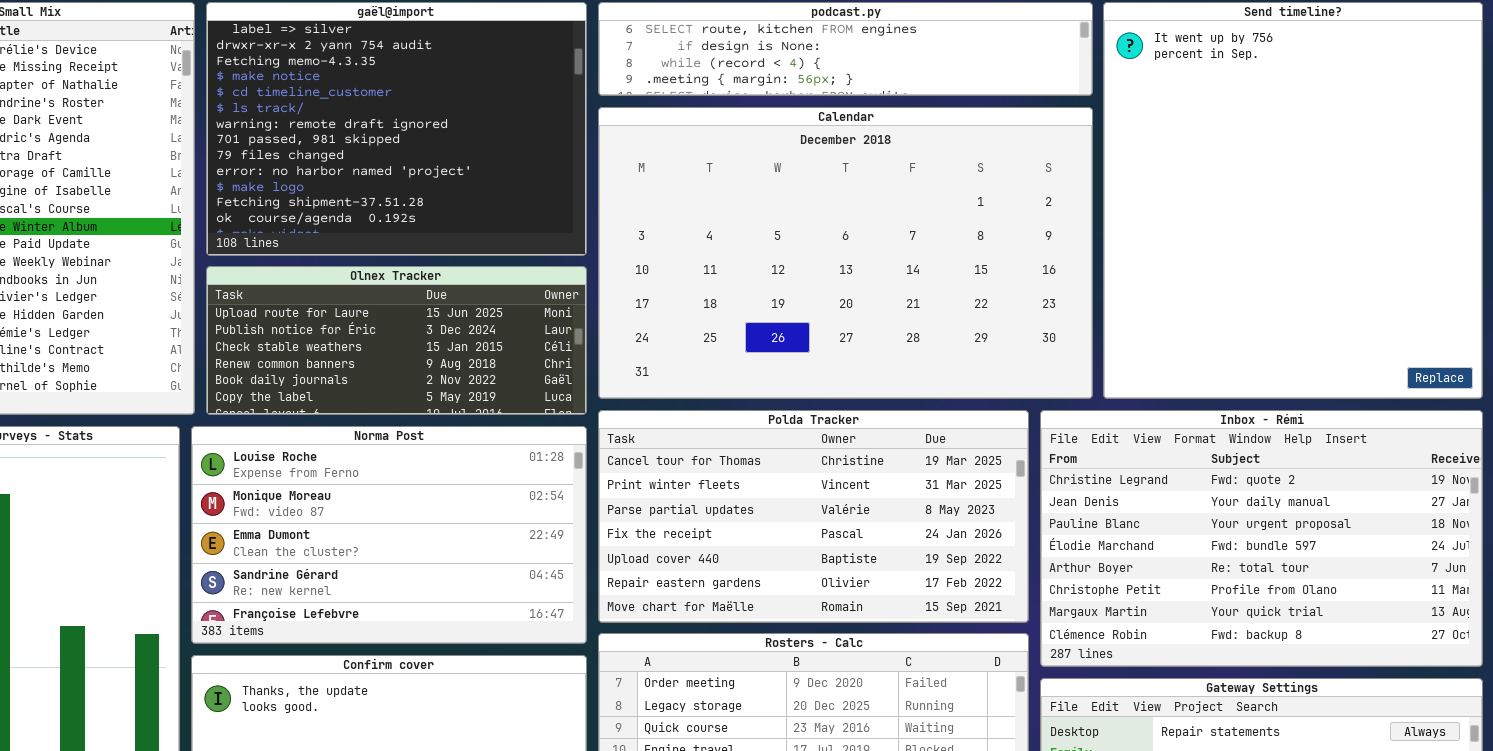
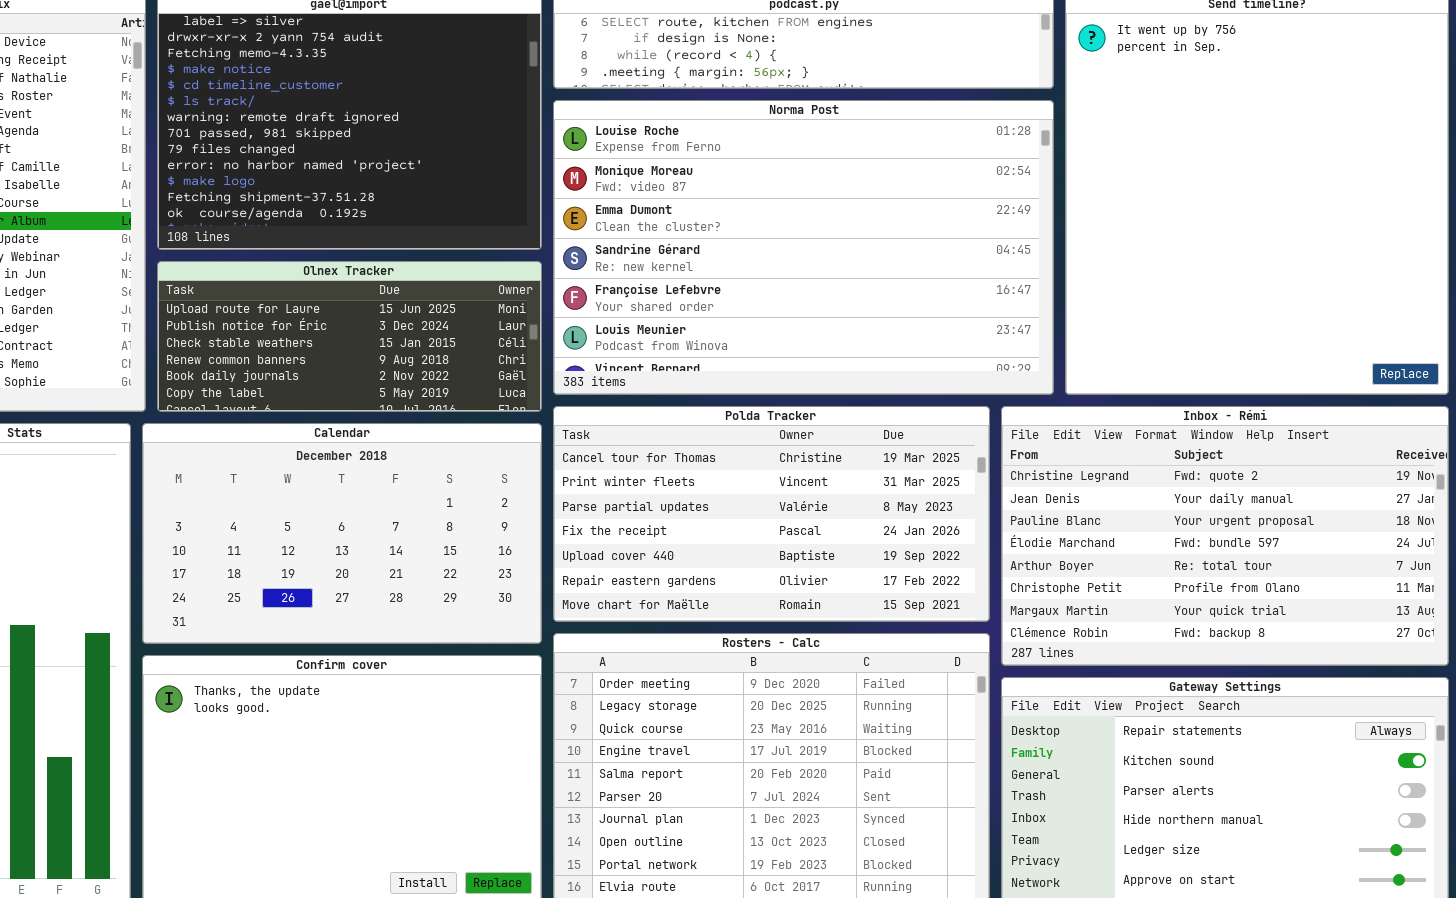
Calendar: [598,107,1093,399] -> [142,423,542,644], moved, resized
Norma Post: [191,426,587,644] -> [553,100,1054,395], moved, resized

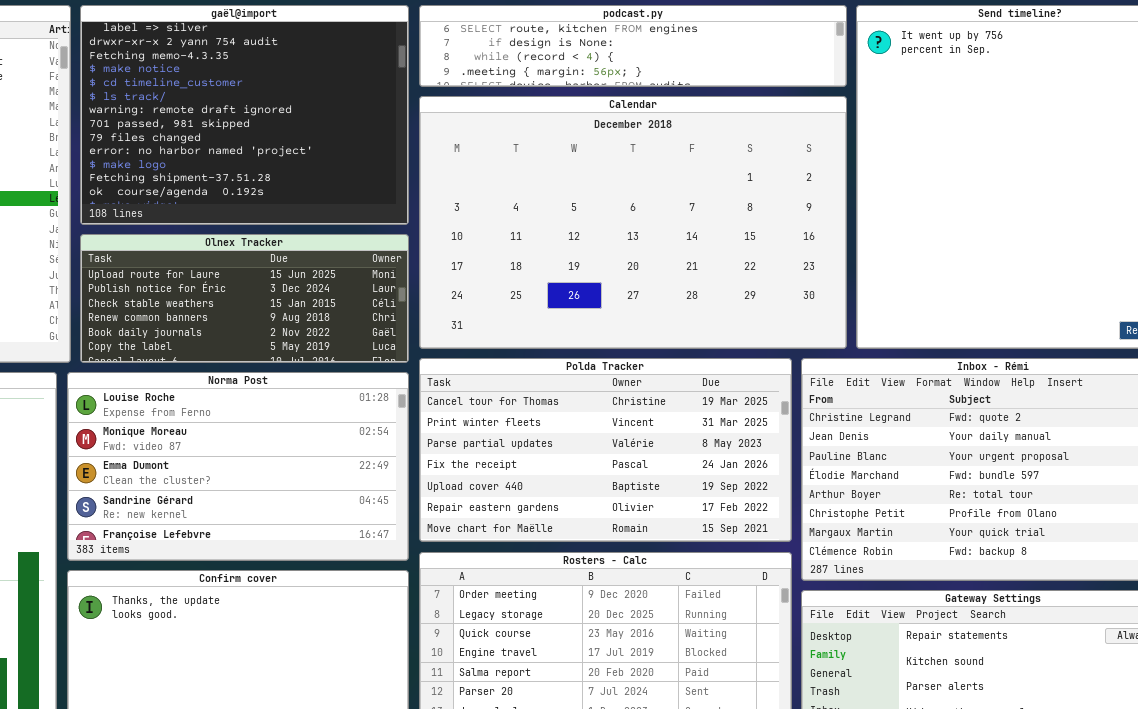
Norma Post: [553,100,1054,395] -> [67,372,409,561], moved, resized
Calendar: [142,423,542,644] -> [419,96,847,349], moved, resized

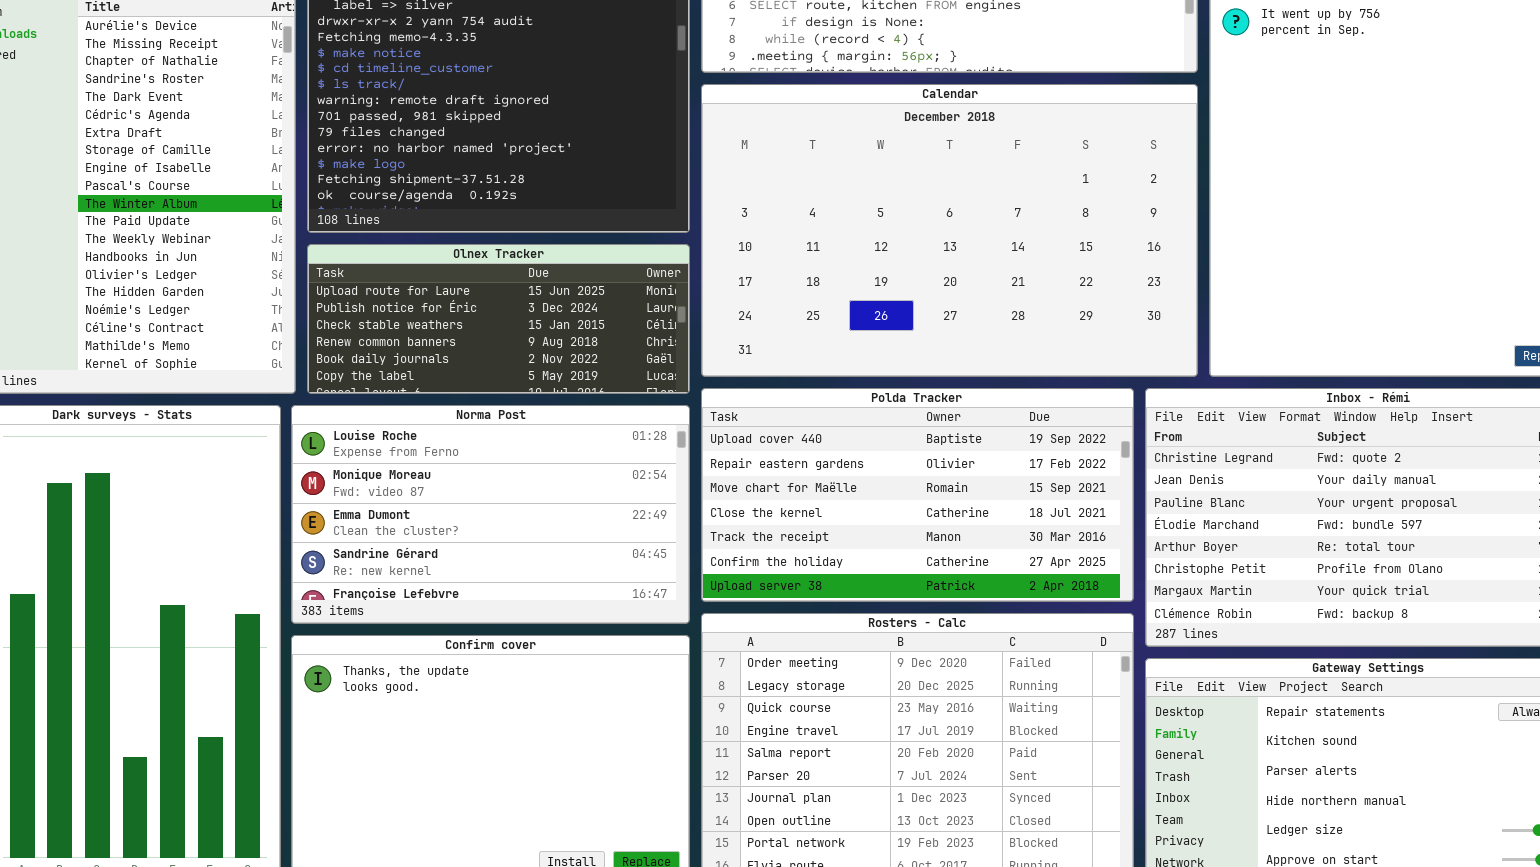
Polda Tracker: [419,358,792,542] -> [701,388,1134,602], scrolled down 4 rows

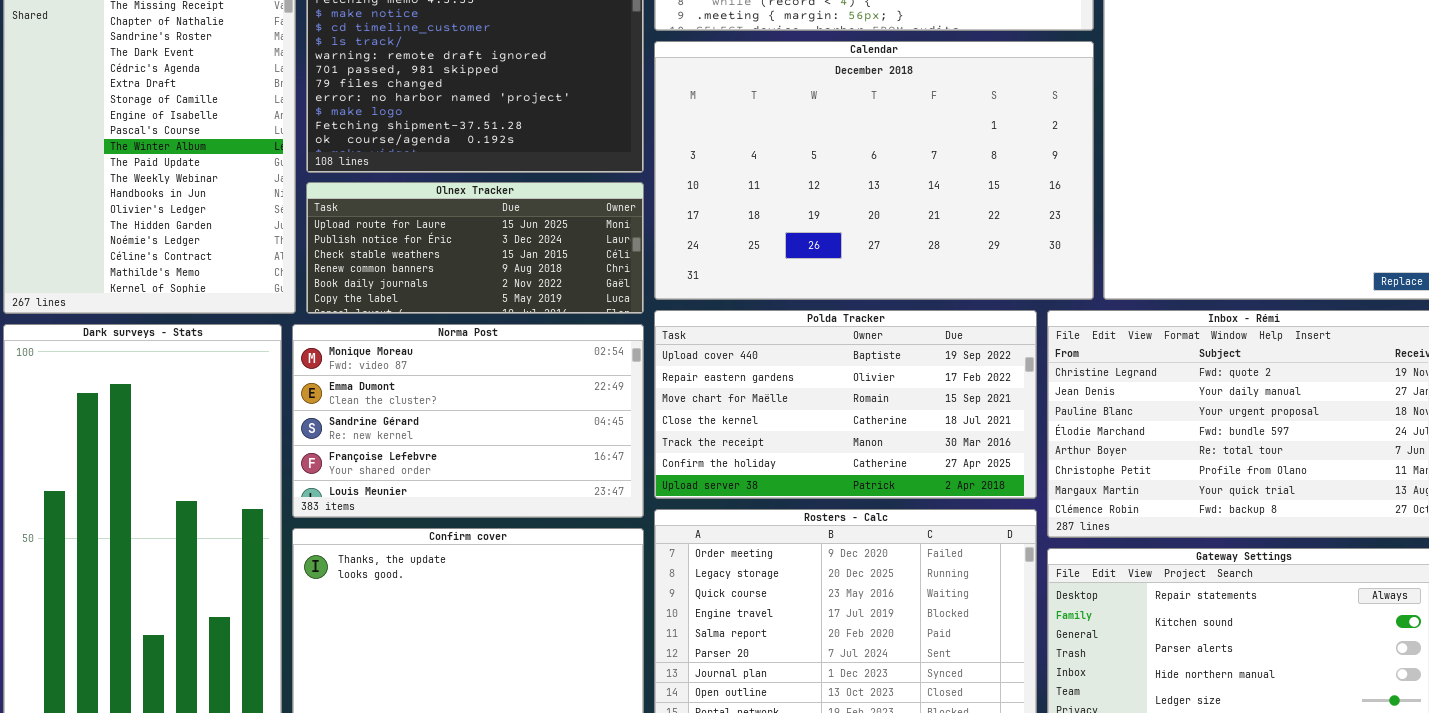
Norma Post: [291,405,690,624] -> [292,324,644,518], scrolled down 1 row

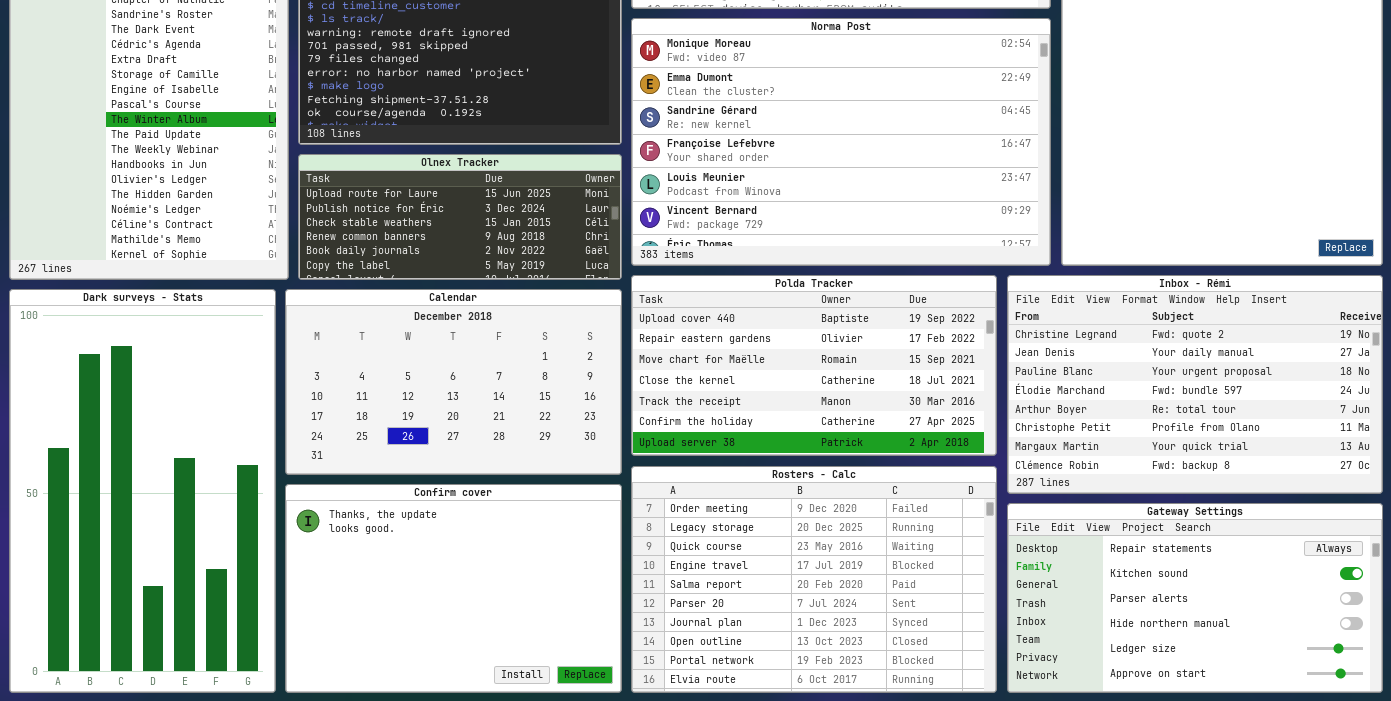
Calendar: [654,41,1094,300] -> [285,289,622,475], moved, resized
Norma Post: [292,324,644,518] -> [631,18,1051,266], moved, resized

